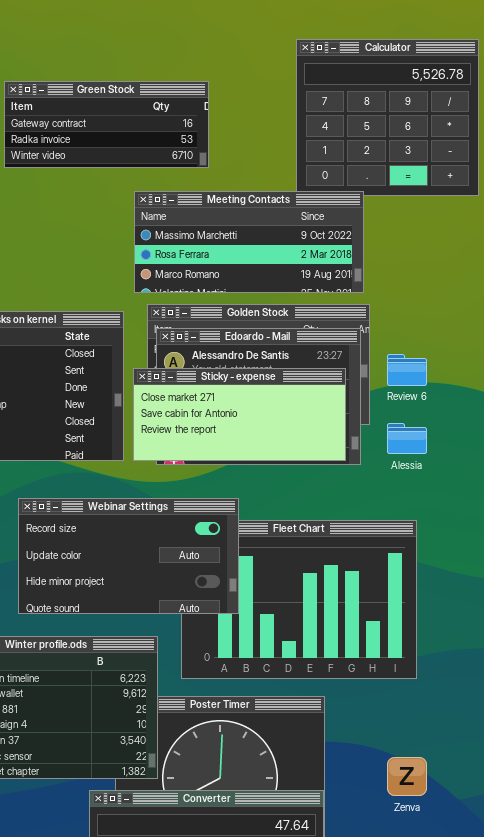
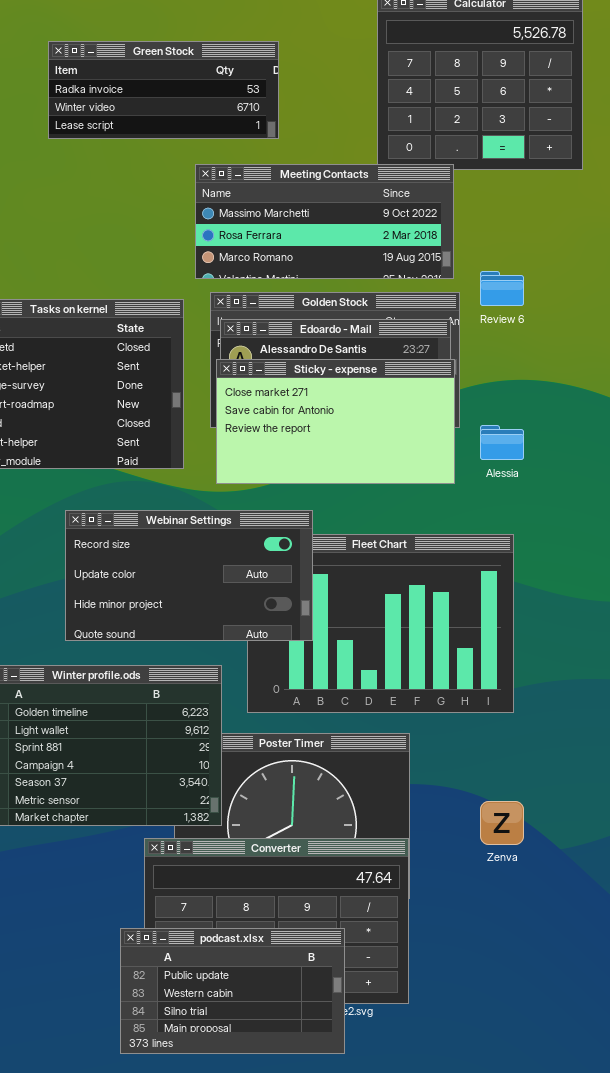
Green Stock: [4,81,209,168] -> [48,41,279,139], scrolled down 1 row
Review 6: [387,354,427,386] -> [480,271,524,306], moved
Sticky - expense: [133,368,346,461] -> [216,359,455,484], moved, resized

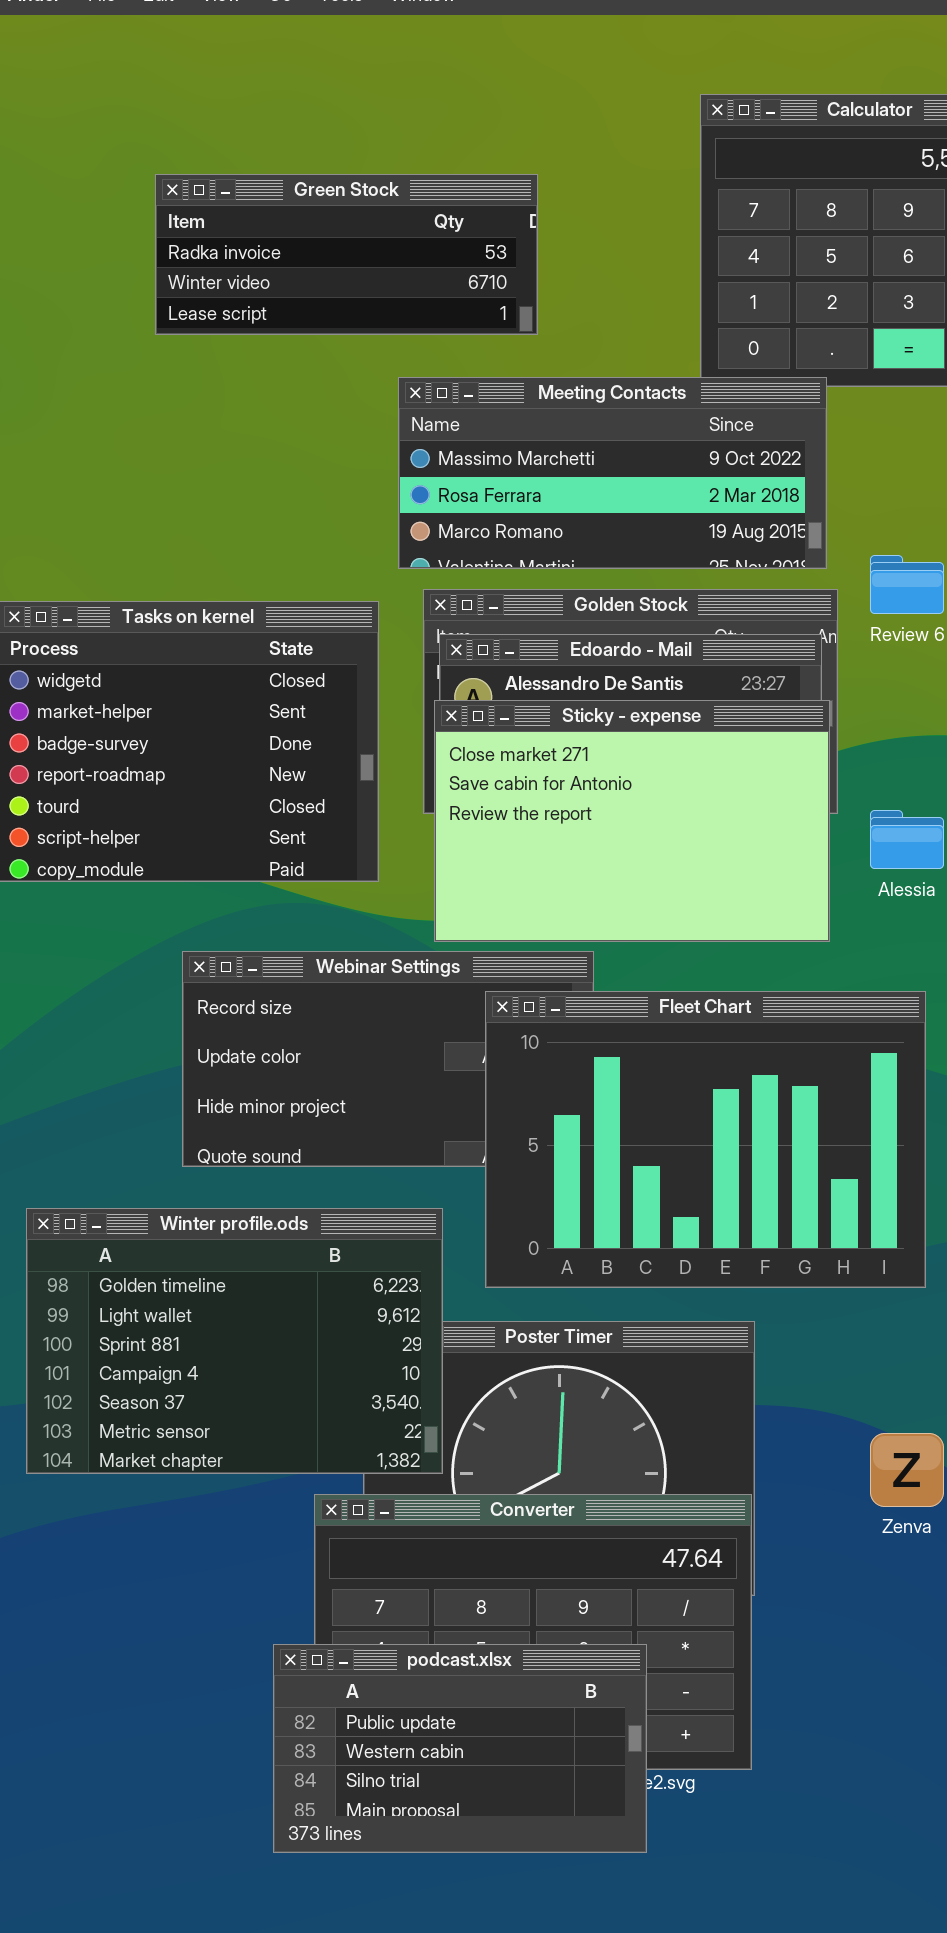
Sticky - expense: [216,359,455,484] -> [434,700,830,942], resized
Fleet Chart: [247,534,514,713] -> [485,991,926,1288], raised

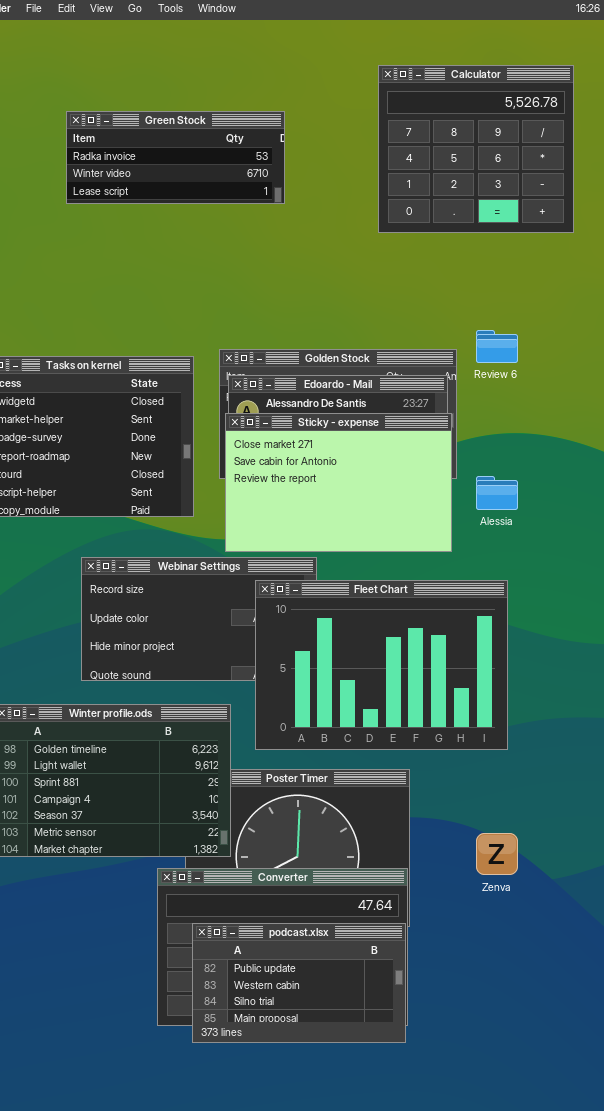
Meeting Contacts: [398,377,827,569] -> none, closed
podcast.xlsx: [273,1644,647,1853] -> [192,923,406,1043], moved

